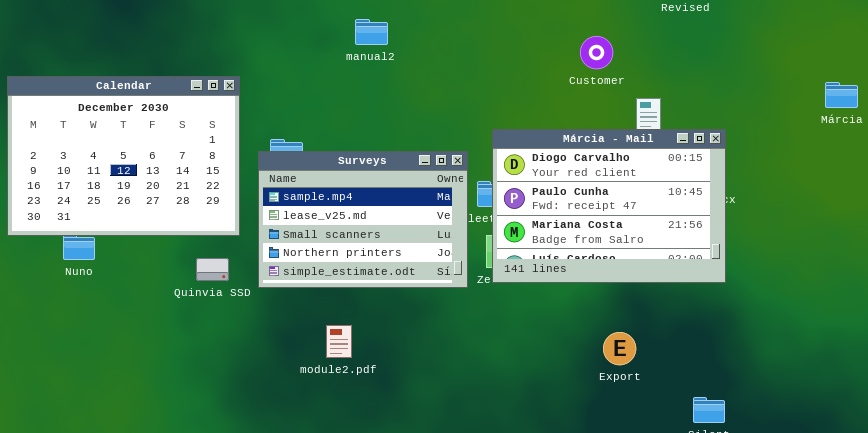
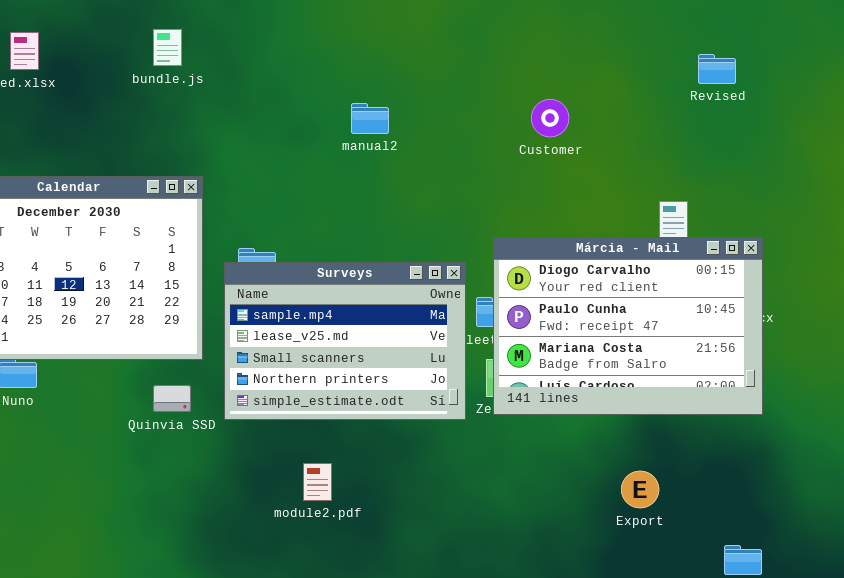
manual2: [355,19,388,45] -> [351,103,389,134], moved
Customer: [580,36,613,69] -> [531,99,569,137], moved

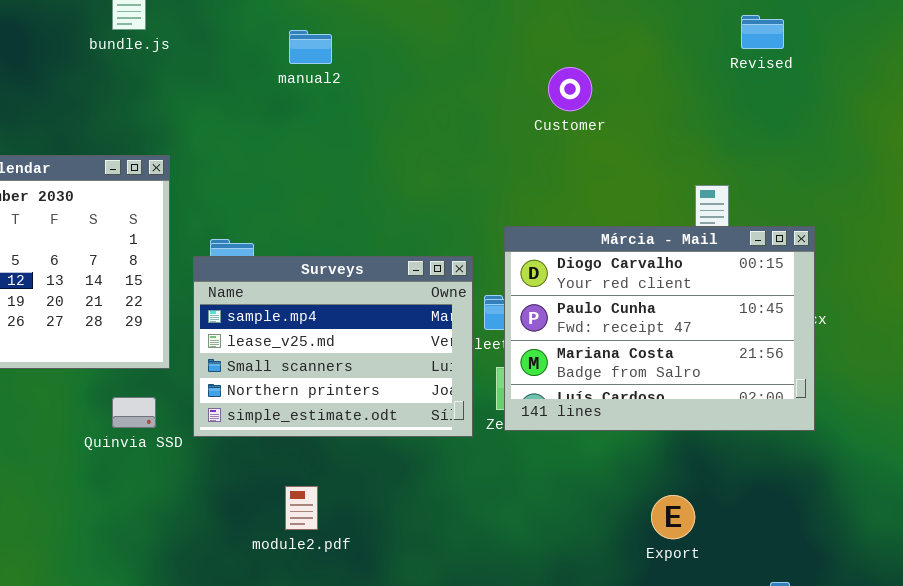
manual2: [351,103,389,134] -> [289,30,332,64], moved

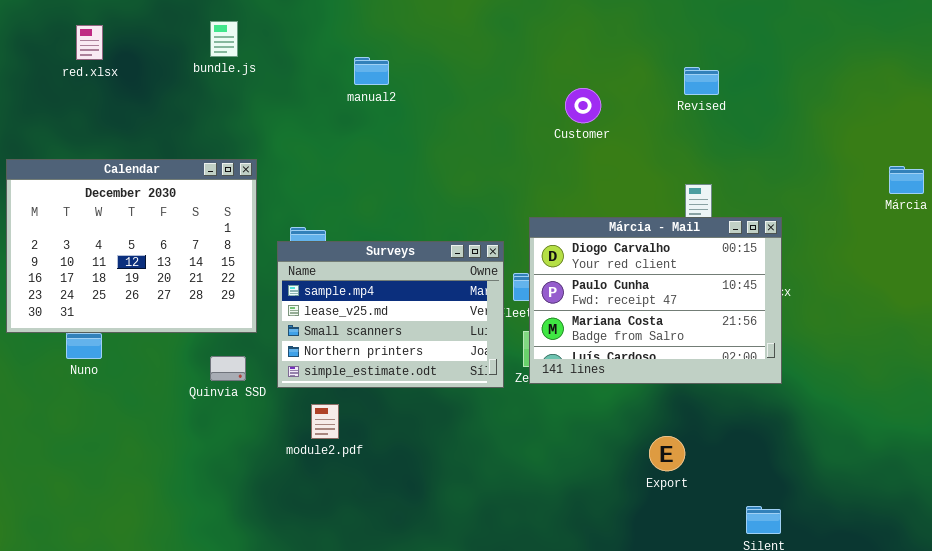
Revised: [741,15,784,49] -> [684,67,719,95], moved
module2.pdf: [285,486,318,530] -> [311,404,339,439], moved

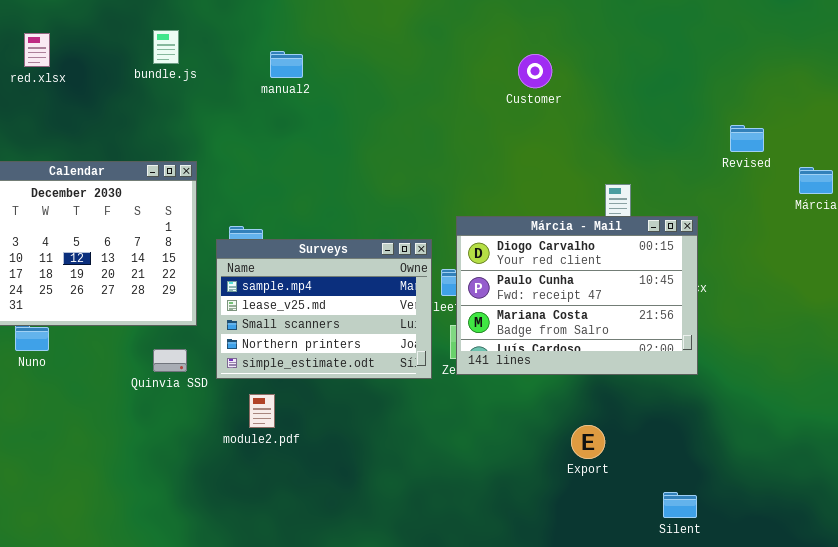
manual2: [354,57,389,85] -> [270,51,303,78], moved
Revised: [684,67,719,95] -> [730,125,764,152], moved
Customer: [565,88,601,123] -> [518,54,552,88], moved

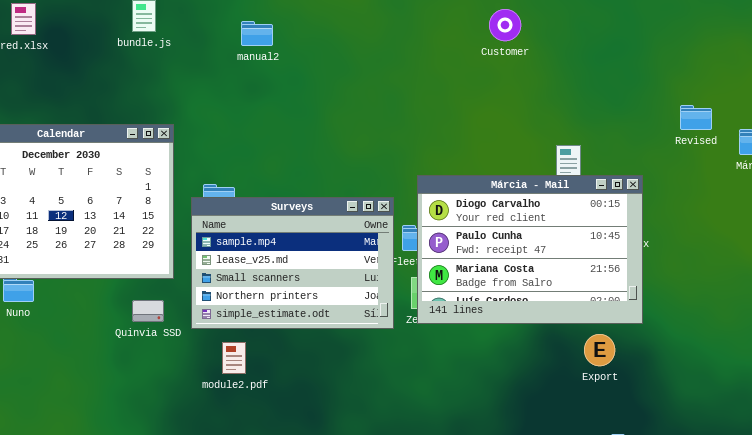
Customer: [518,54,552,88] -> [489,9,521,41], moved
Revised: [730,125,764,152] -> [680,105,712,130], moved
Export: [571,425,605,459] -> [584,334,615,366], moved

